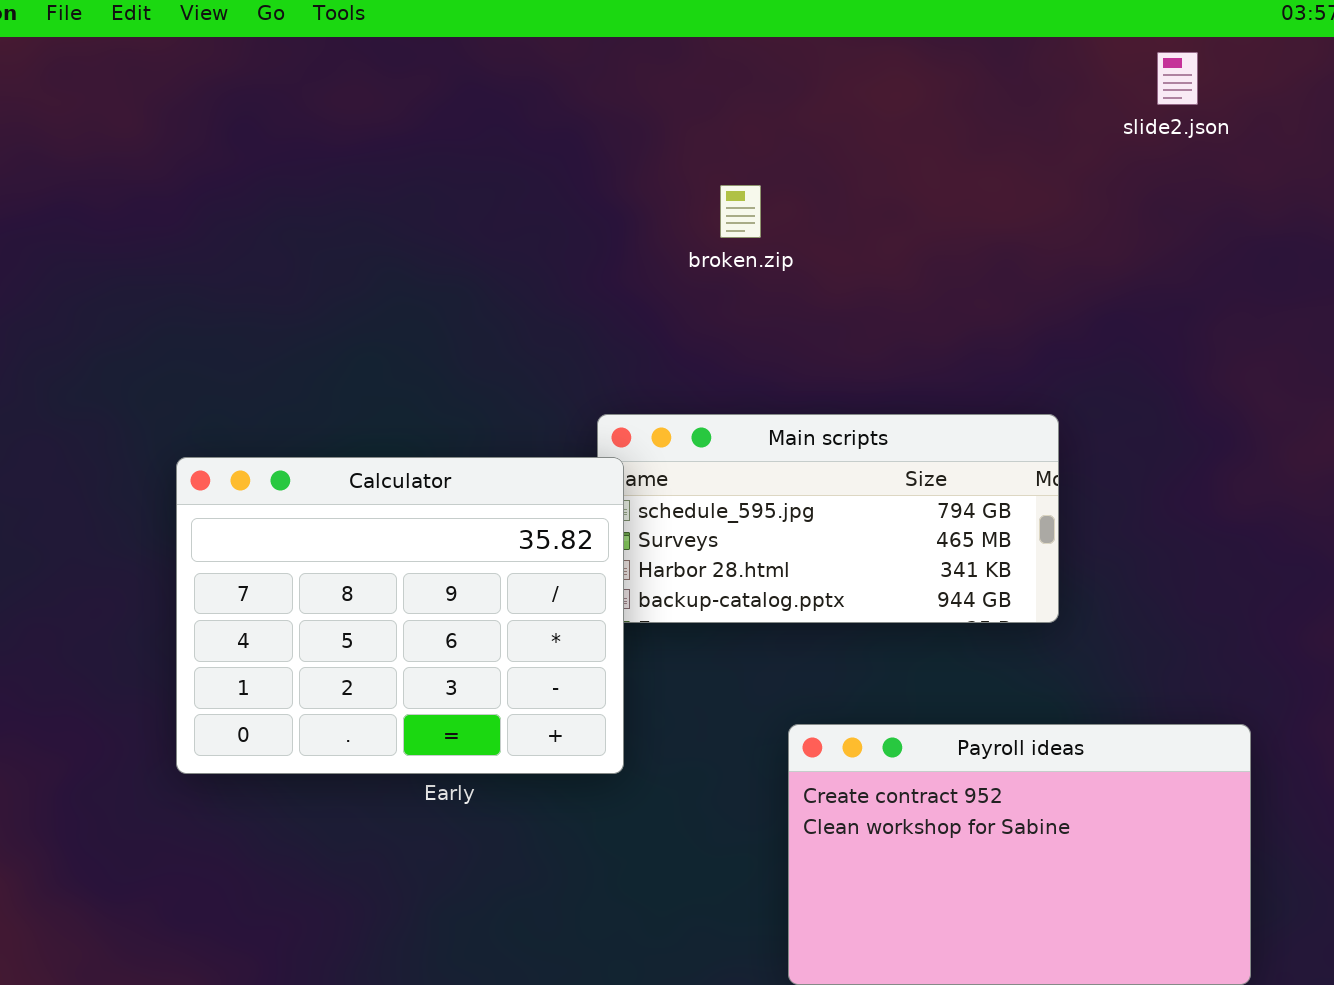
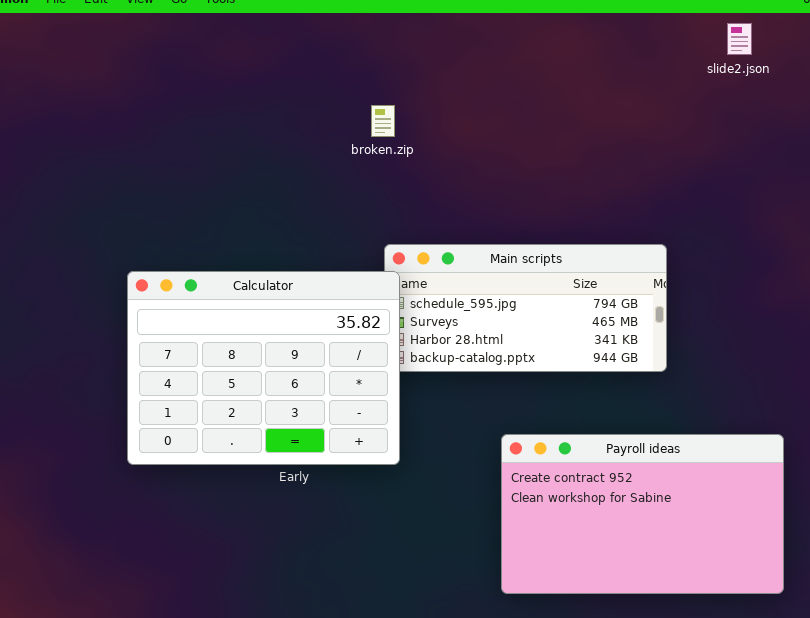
broken.zip: [720,185,761,238] -> [371,105,395,137], moved

